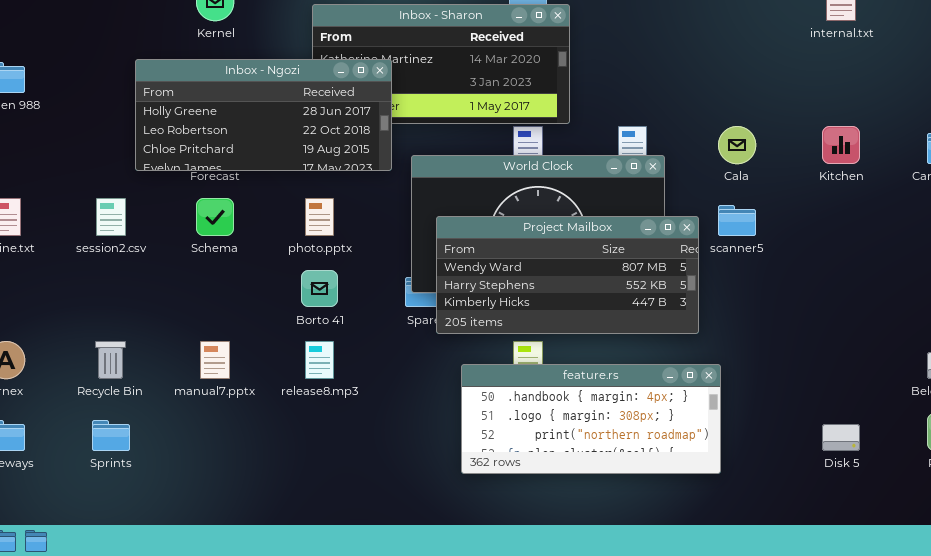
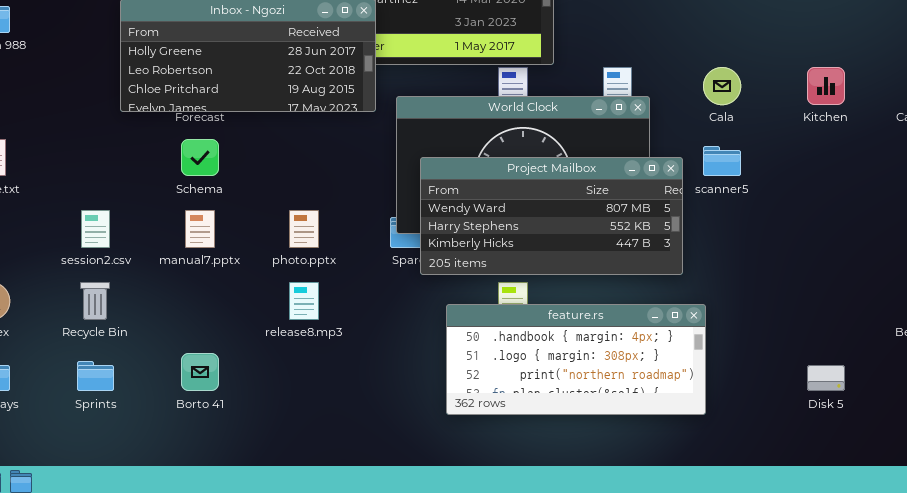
session2.csv: [96,198,126,236] -> [81,210,110,248], moved
photo.pptx: [305,198,334,236] -> [289,210,319,248], moved
Borto 41: [301,270,338,307] -> [181,353,219,391], moved
manual7.pptx: [200,341,230,379] -> [185,210,215,248], moved

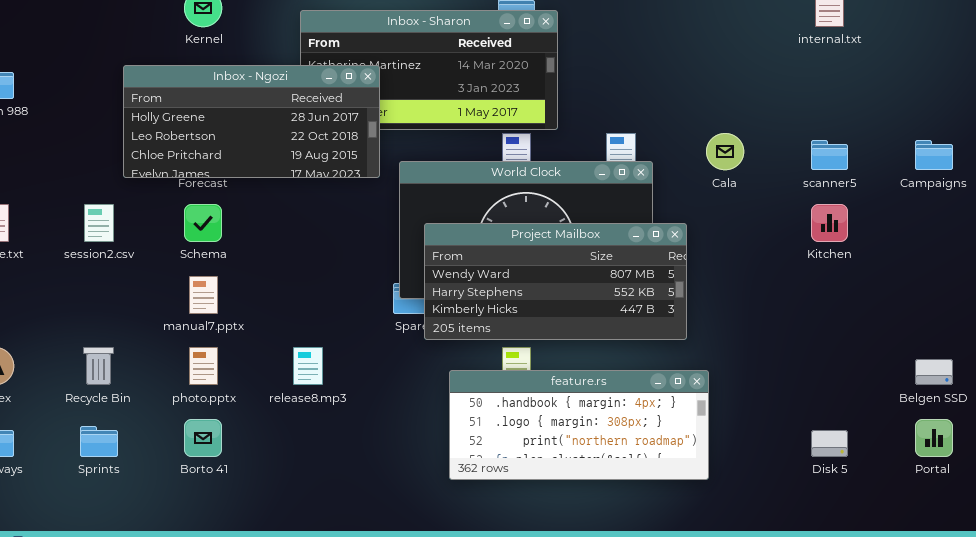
Kitchen: [807,67,845,105] -> [811,204,848,242], moved
scanner5: [703,146,741,176] -> [811,140,848,170], moved
session2.csv: [81,210,110,248] -> [84,204,114,242], moved
photo.pptx: [289,210,319,248] -> [189,347,218,385], moved

